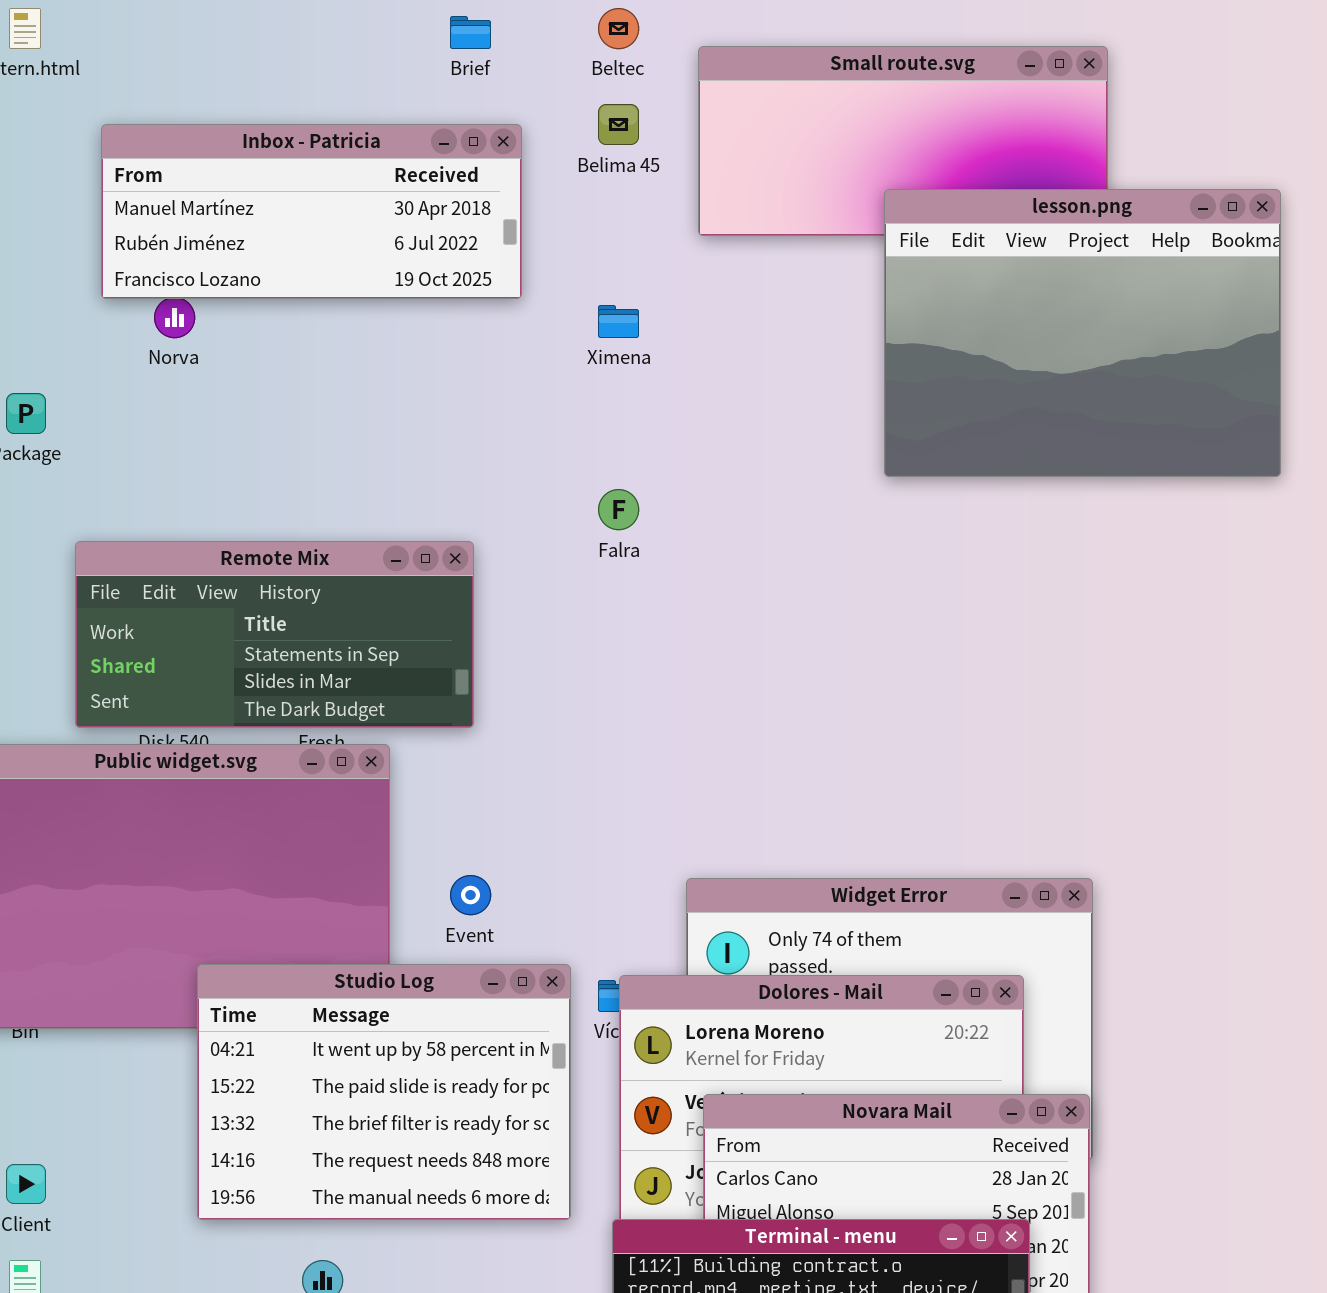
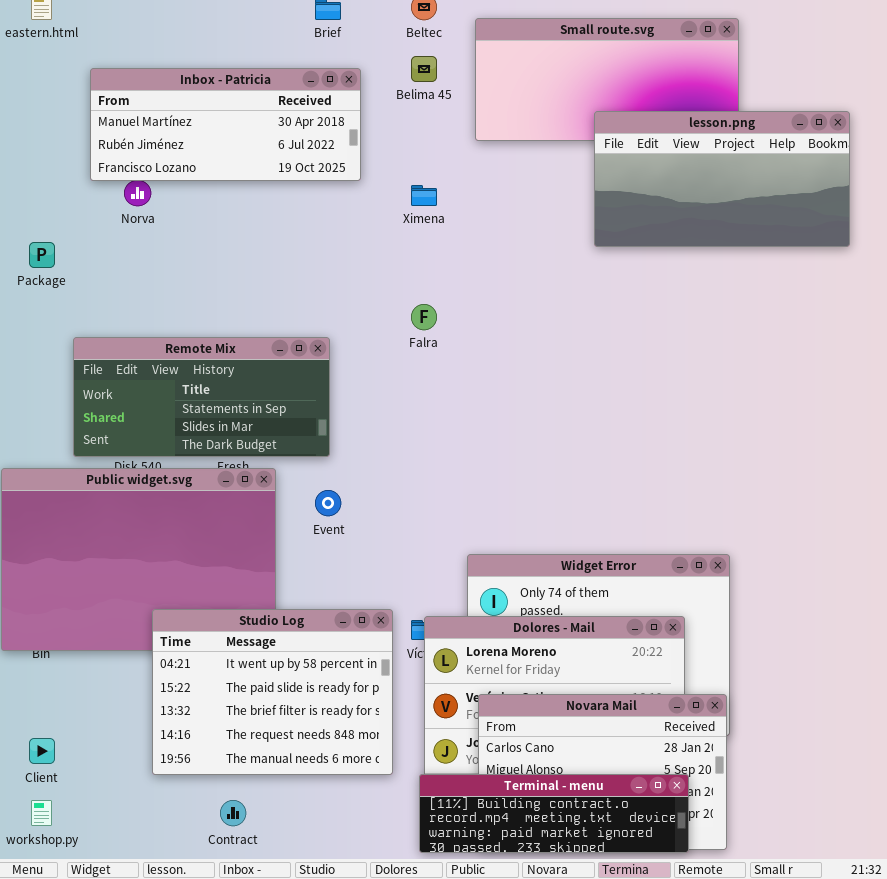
lesson.png: [884,189,1281,477] -> [594,111,850,247], resized
Event: [450,875,491,915] -> [315,490,341,516], moved

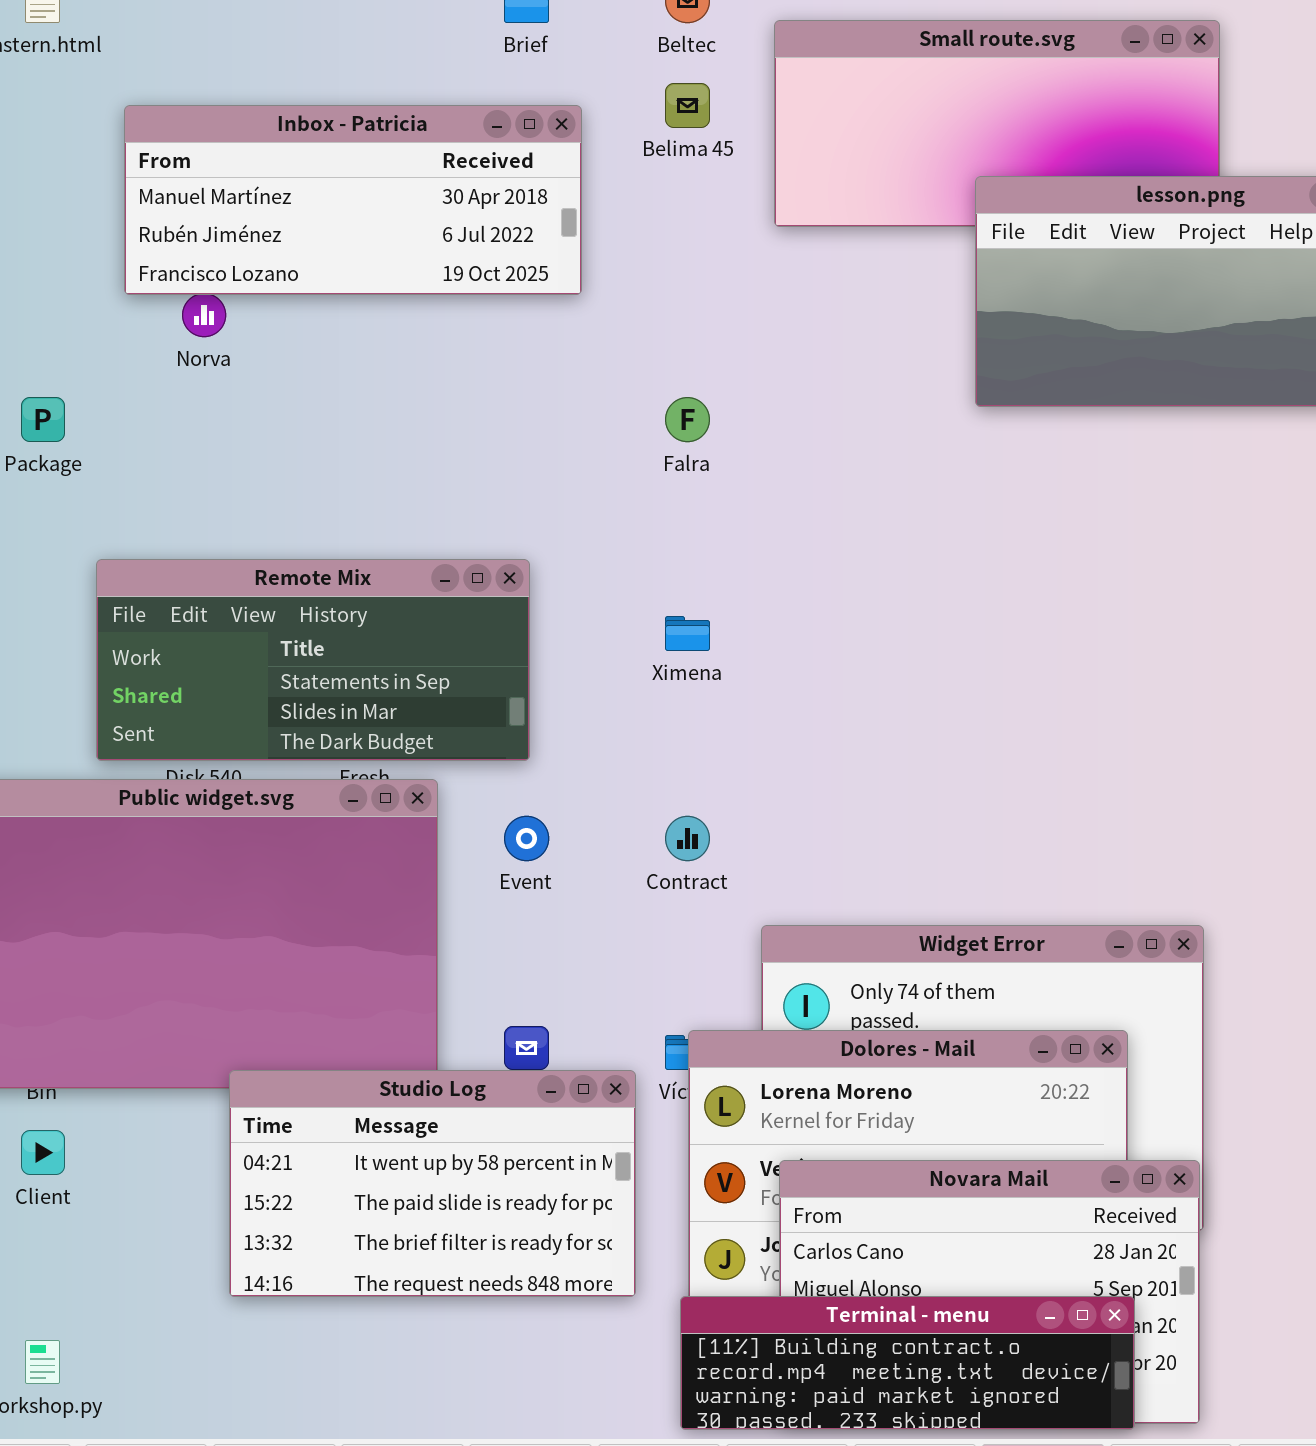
Ximena: [411,185,437,206] -> [665,616,710,651], moved
Falra: [411,304,437,330] -> [665,397,710,442], moved
Studio Log: [152,609,393,775] -> [229,1070,636,1297], resized
Client: [29,738,55,764] -> [21,1130,65,1175], moved
Contract: [220,800,246,826] -> [665,816,710,861], moved

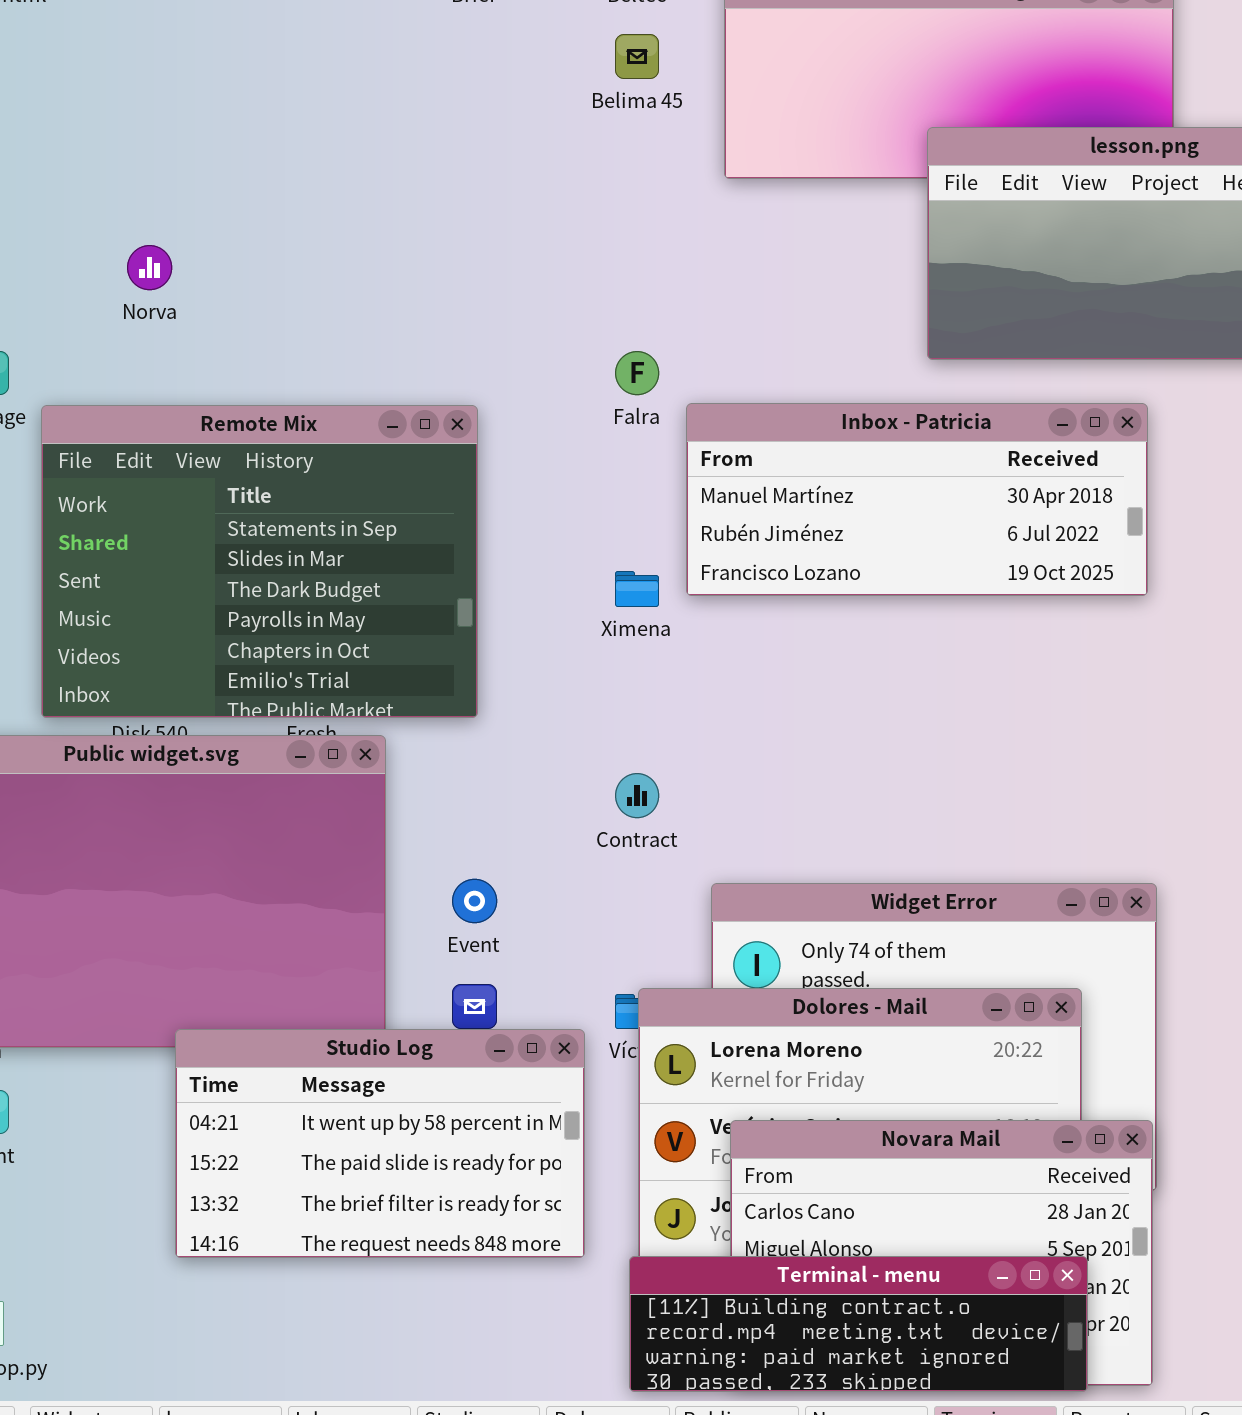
Inbox - Patricia: [124,105,582,295] -> [686,403,1148,596], moved
Remote Mix: [96,559,530,761] -> [41,405,478,718], resized
Event: [504,816,549,861] -> [452,879,497,923], moved

